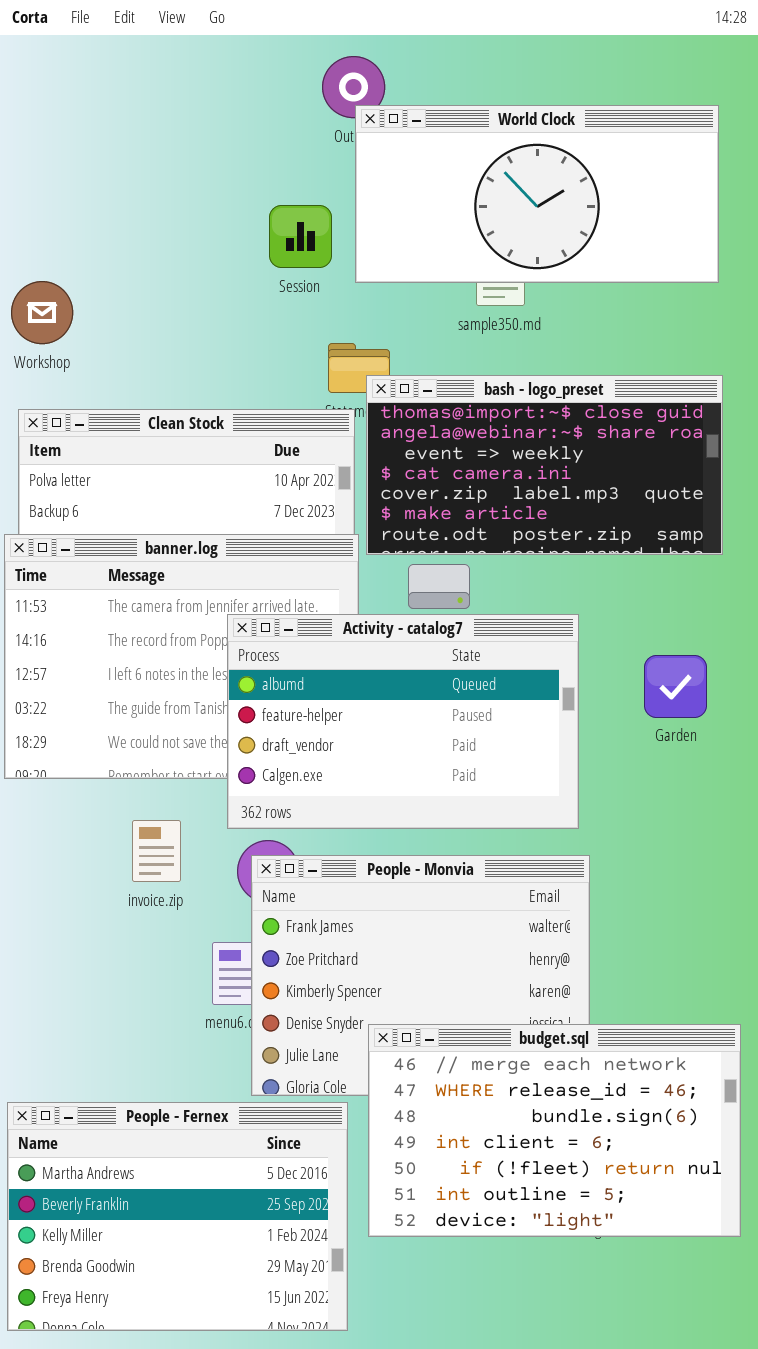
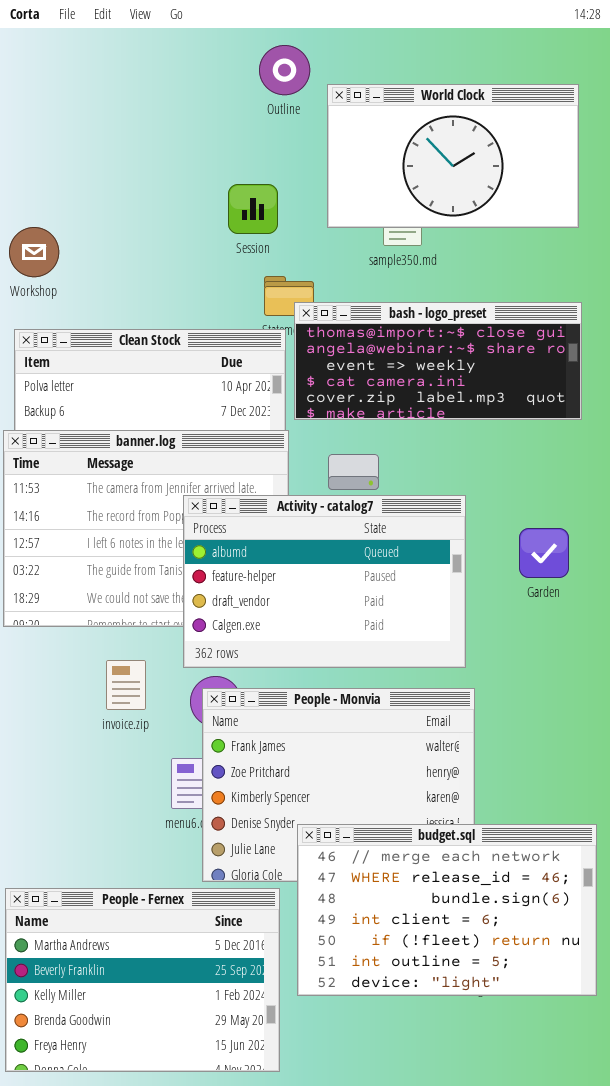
World Clock: [355,105,719,283] -> [327,84,579,228], resized
Session: [269,205,332,268] -> [228,184,278,234], moved
bash - logo_preset: [366,375,723,555] -> [294,302,582,420], resized

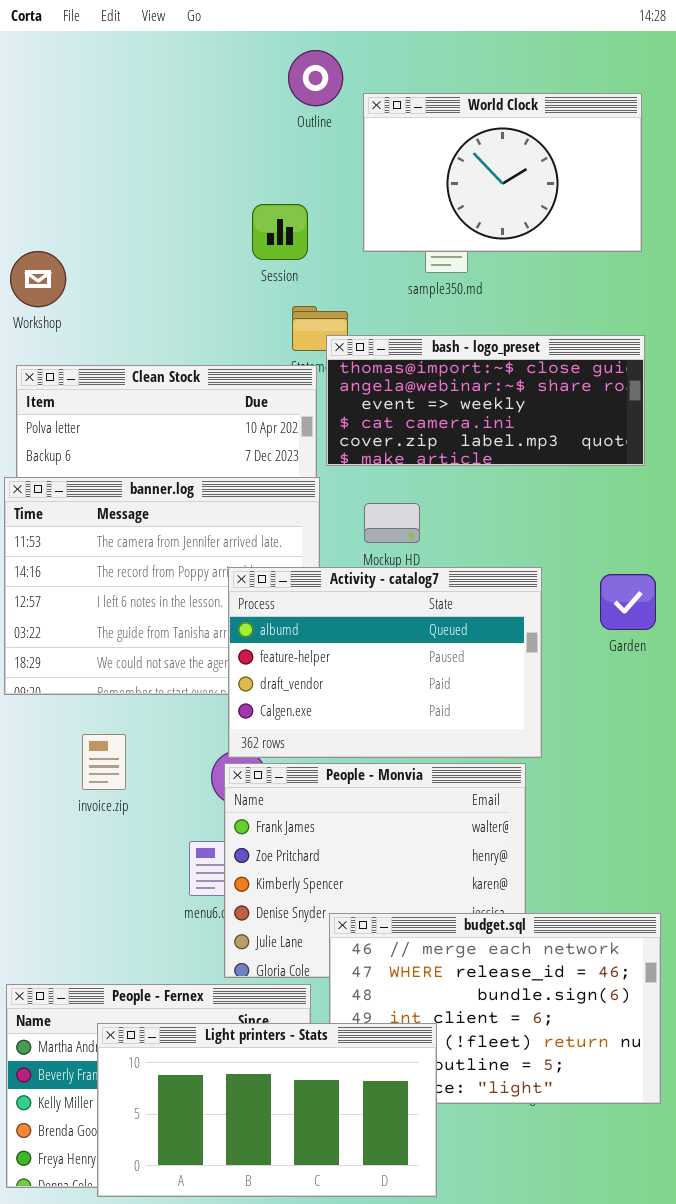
Activity - catalog7: [183,495,466,668] -> [228,567,542,758], moved
Garden: [519,528,569,578] -> [600,574,656,630], moved
invoice.zip: [106,660,146,710] -> [82,734,126,790], moved
Light printers - Stats: none -> [97,1023,437,1197], opened

